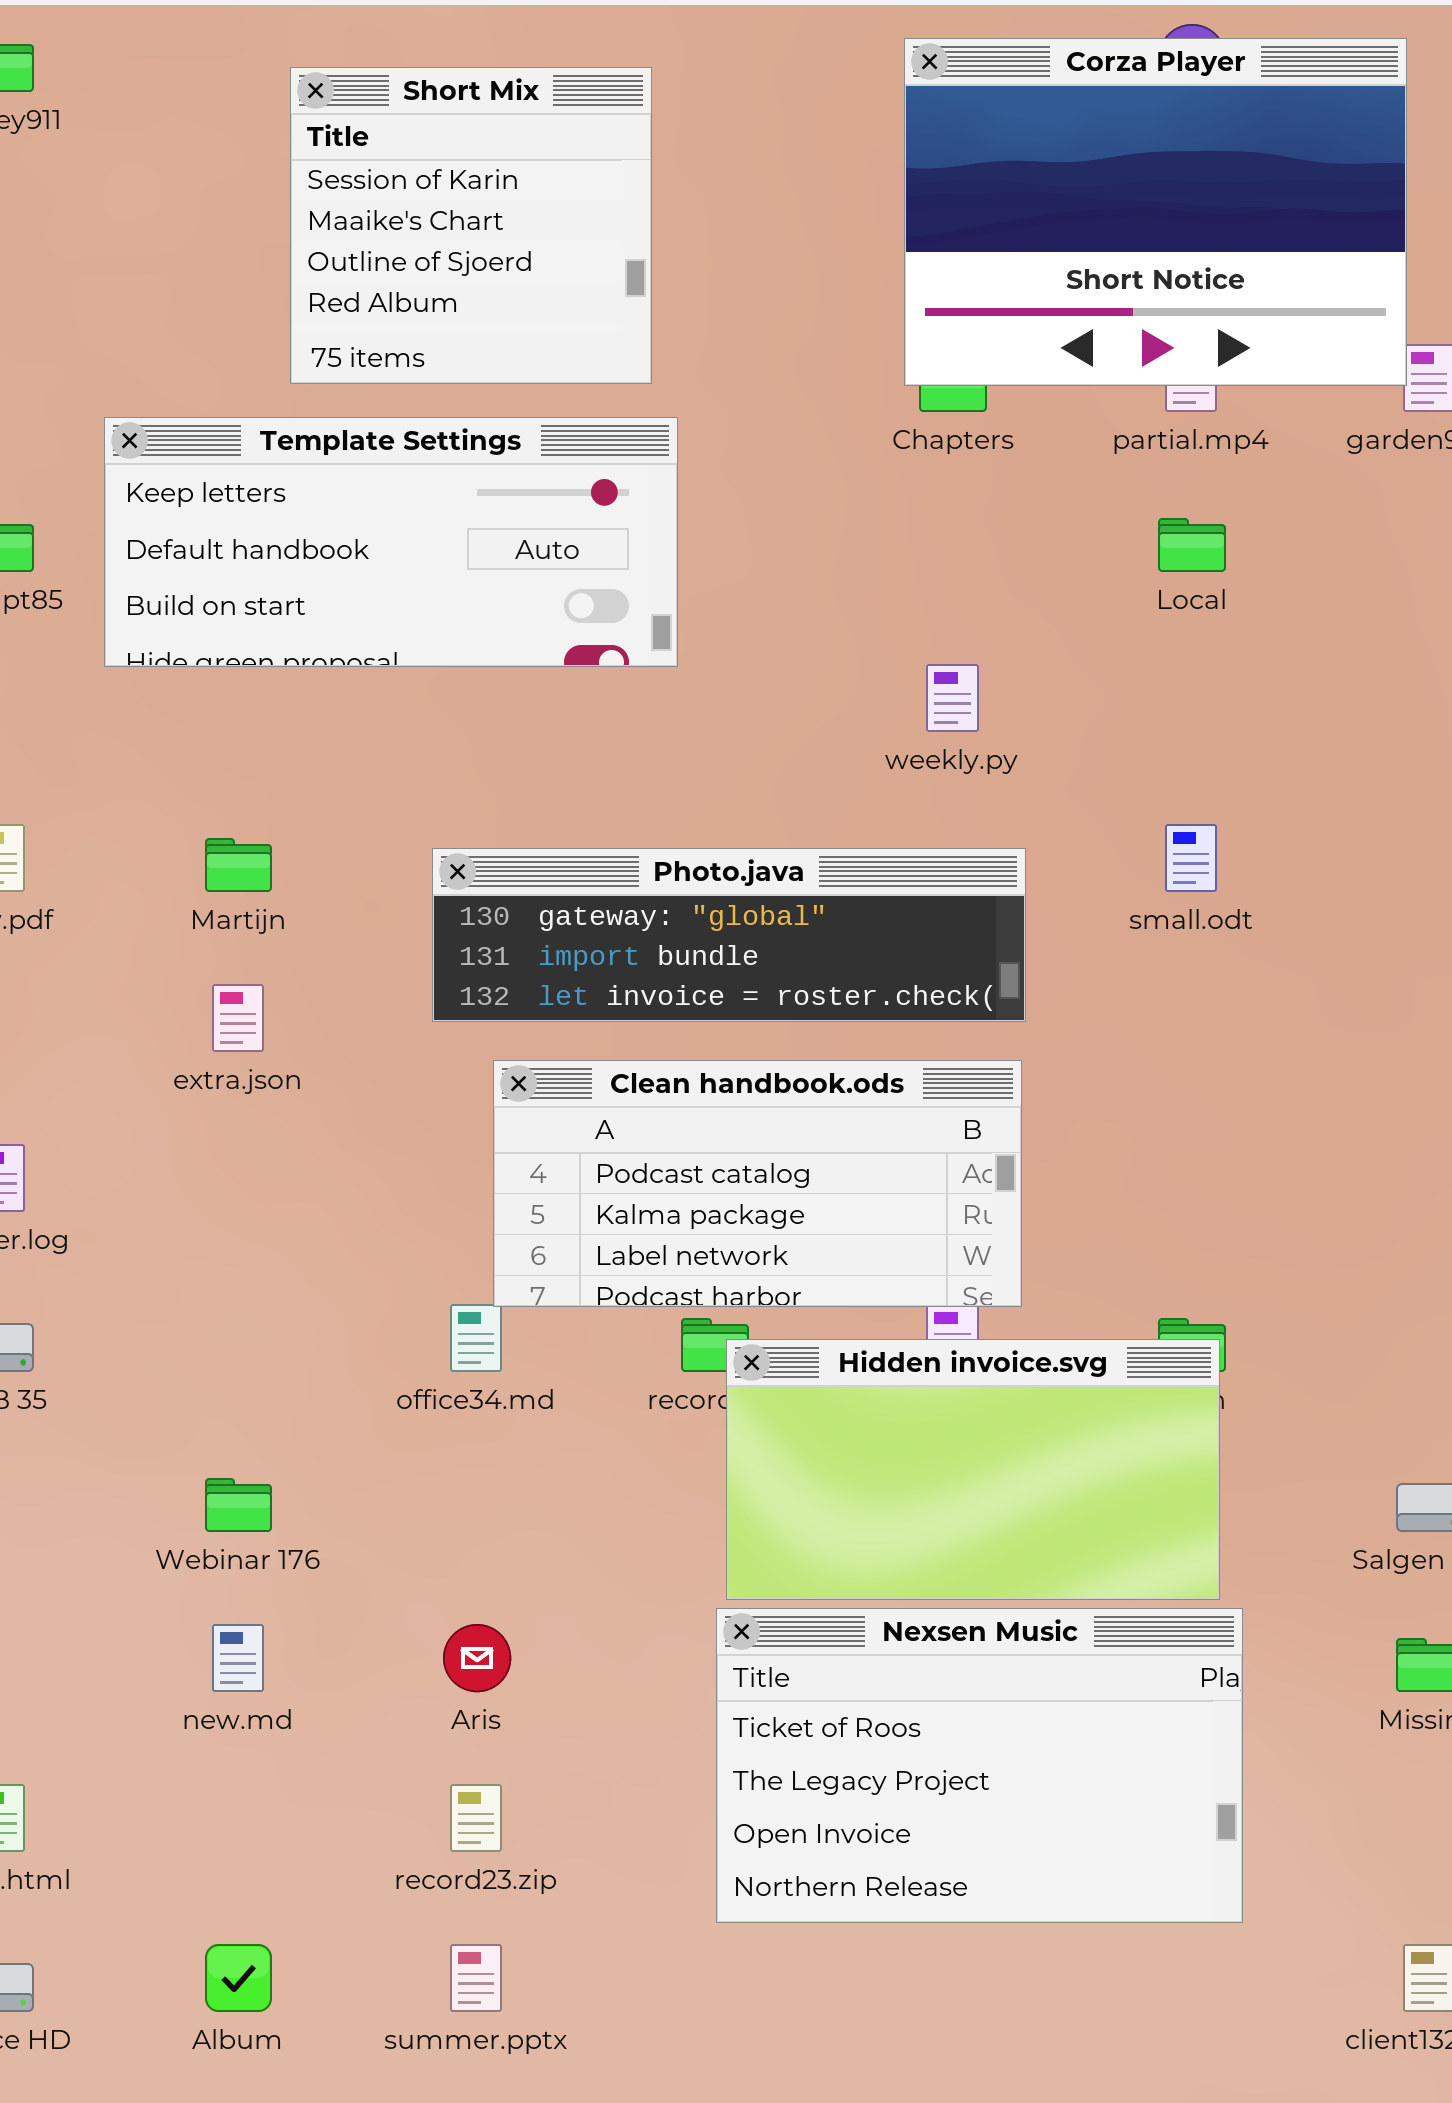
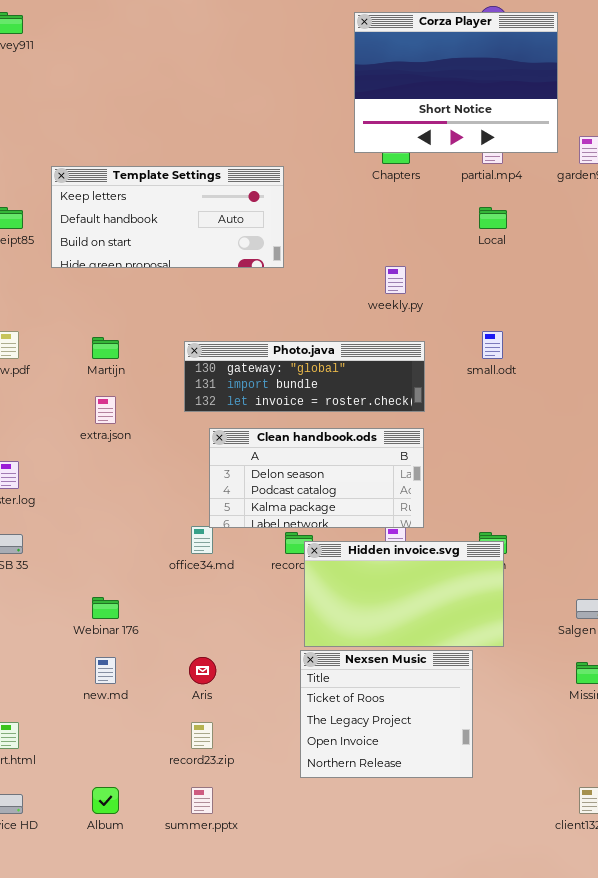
Corza Player: [904,38,1407,386] -> [354,12,558,153], moved
Short Mix: [290,67,652,384] -> none, closed
Clean handbook.ods: [493,1060,1022,1307] -> [209,428,424,528], scrolled up 1 row
Nexsen Music: [716,1608,1243,1923] -> [300,650,473,778], resized

